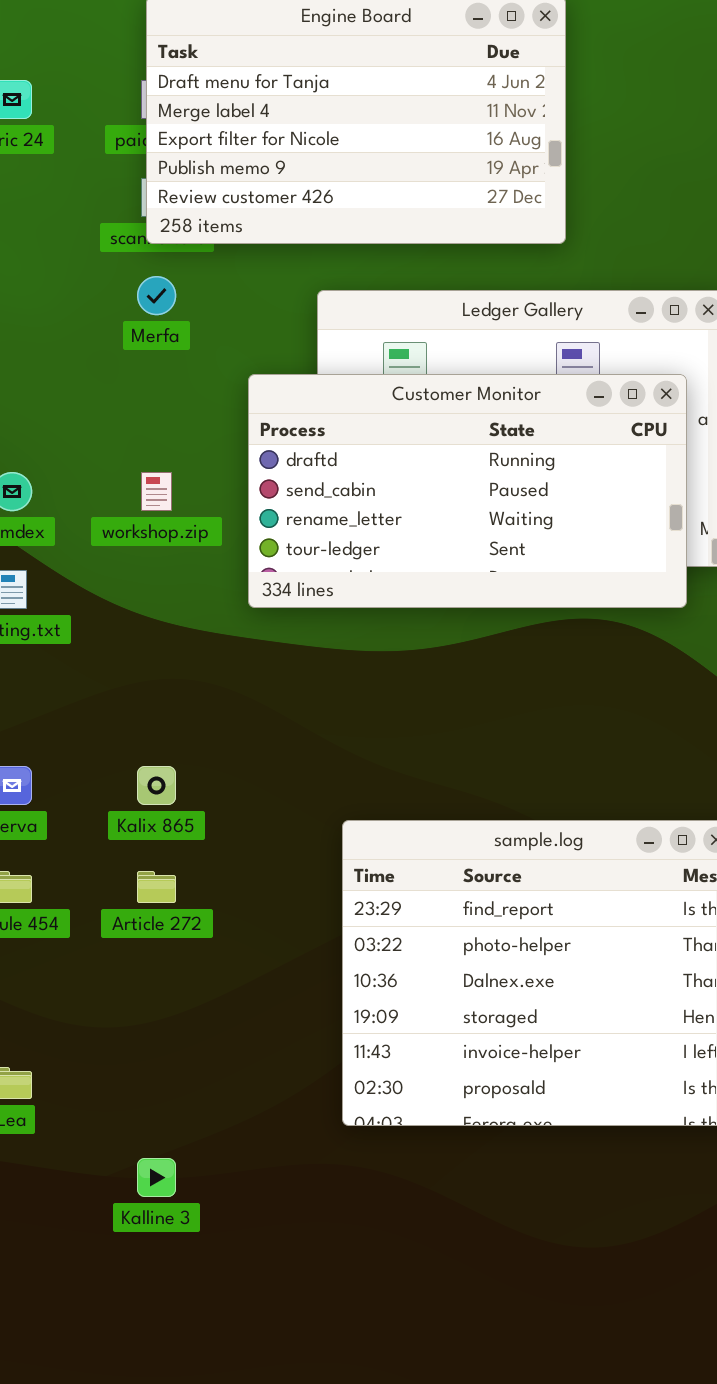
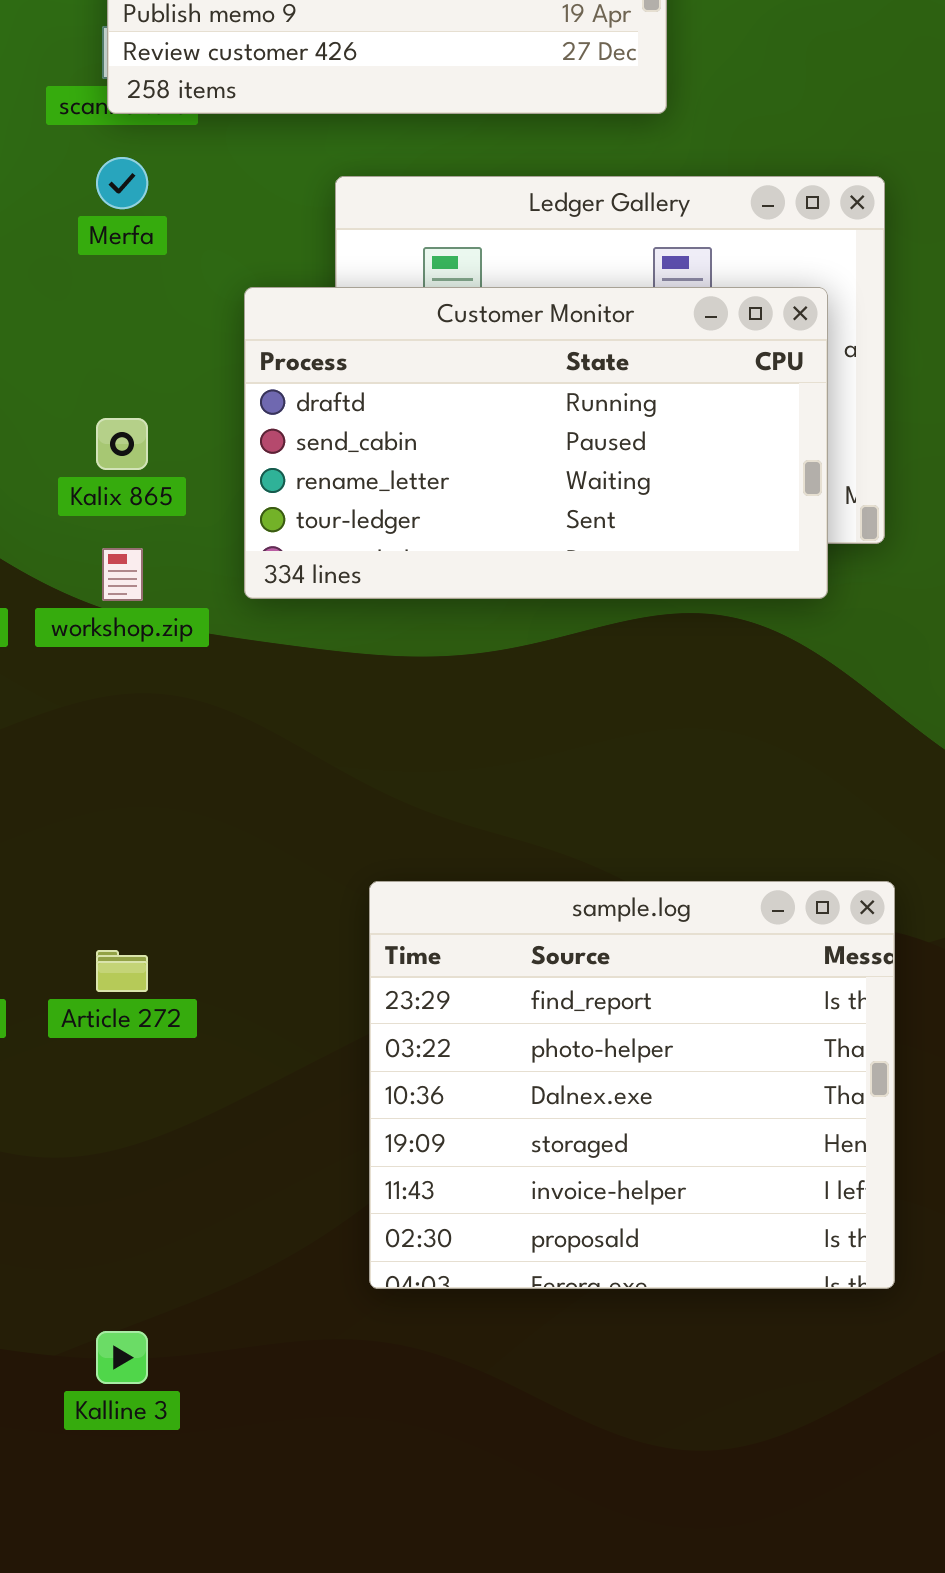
workshop.zip: [141,472,172,511] -> [102,548,143,601], moved
Kalix 865: [137,766,176,805] -> [96,418,148,470], moved

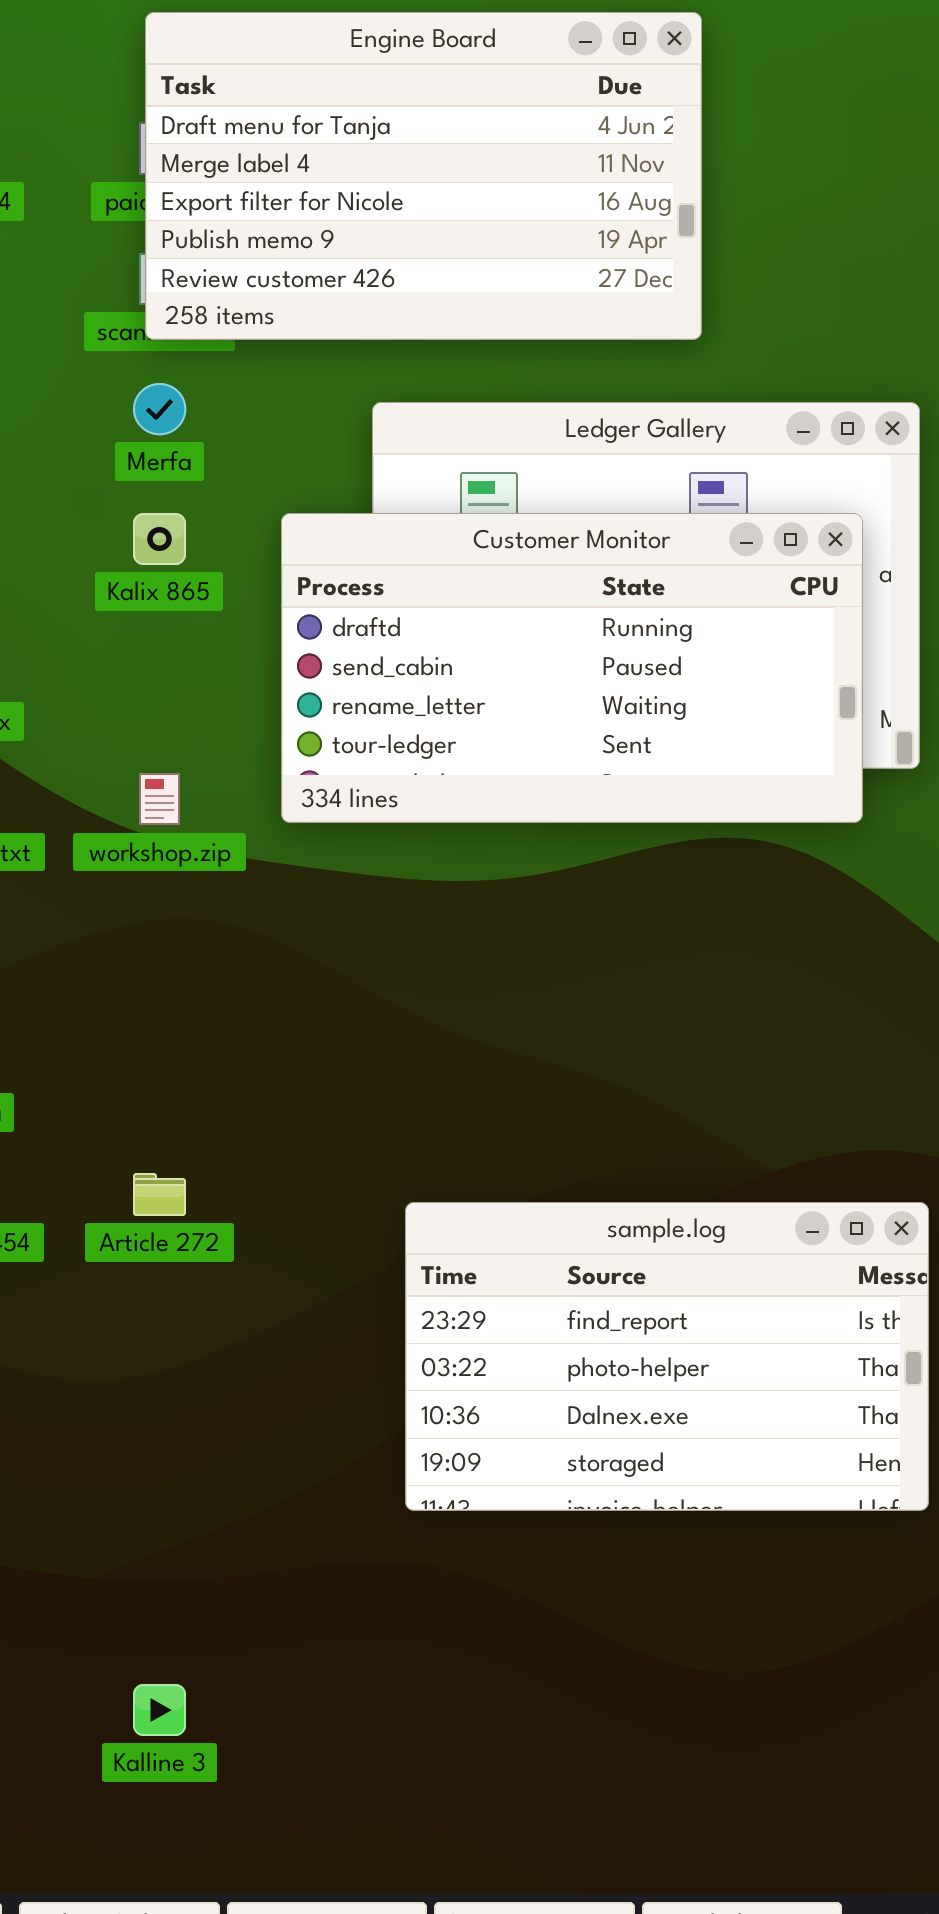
Kalix 865: [96,418,148,470] -> [133,513,186,565], moved
sample.log: [369,881,895,1289] -> [405,1202,929,1511], resized
Kalline 3: [96,1331,148,1384] -> [133,1684,186,1736], moved

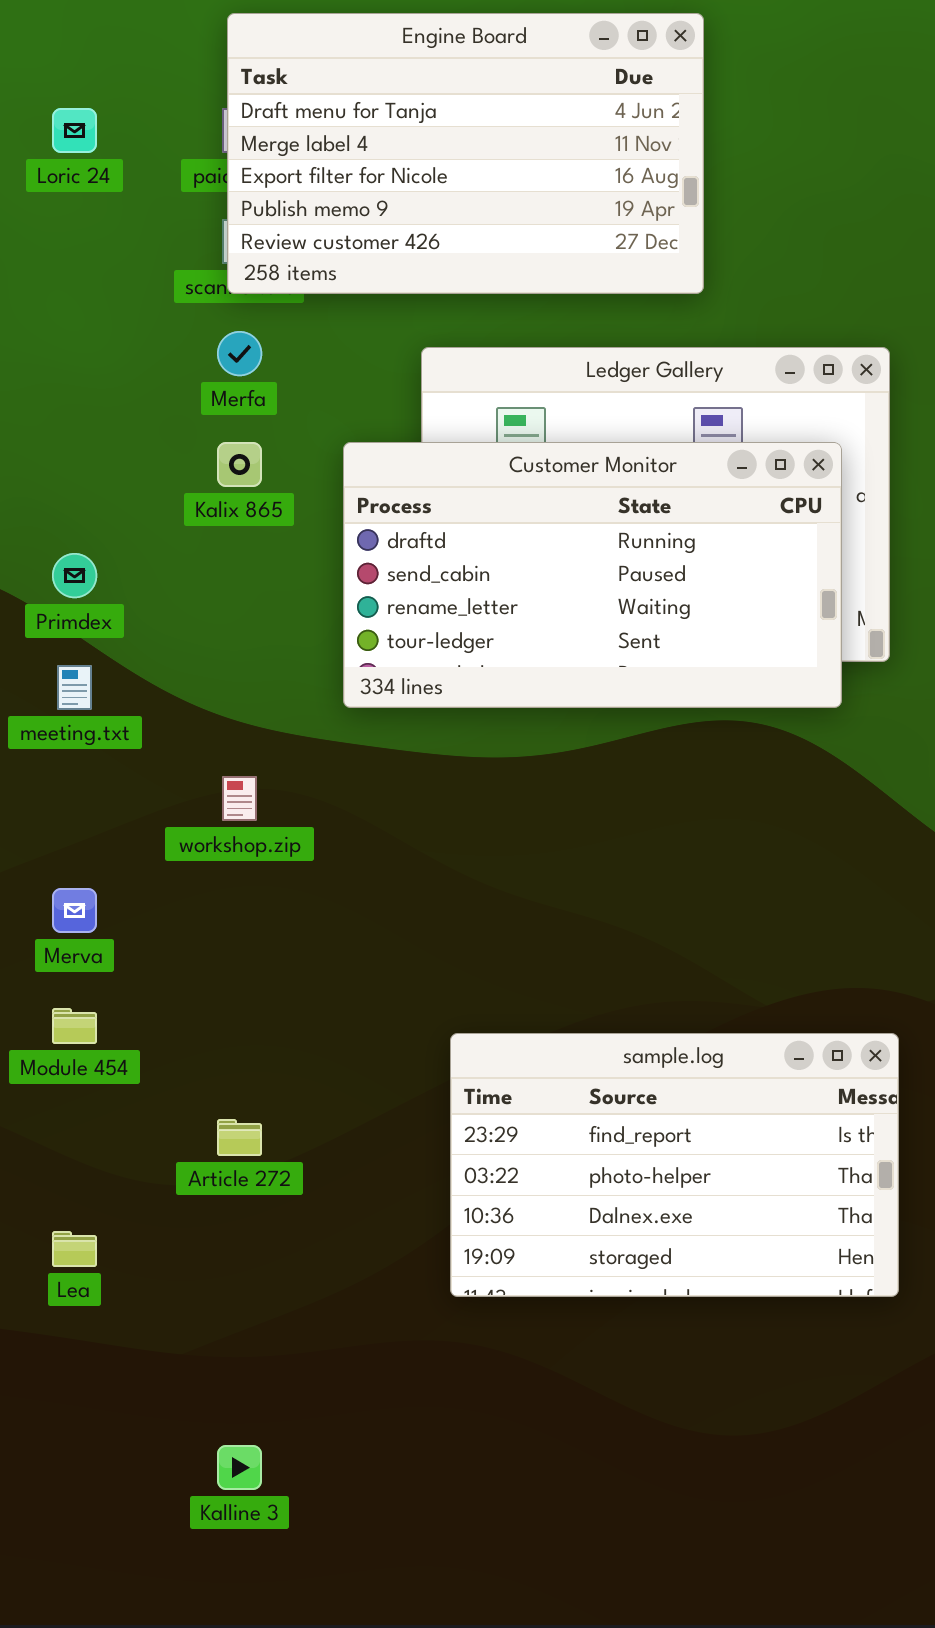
workshop.zip: [139,773,180,825] -> [222,776,257,821], moved
Article 272: [133,1173,186,1216] -> [217,1119,262,1156], moved

